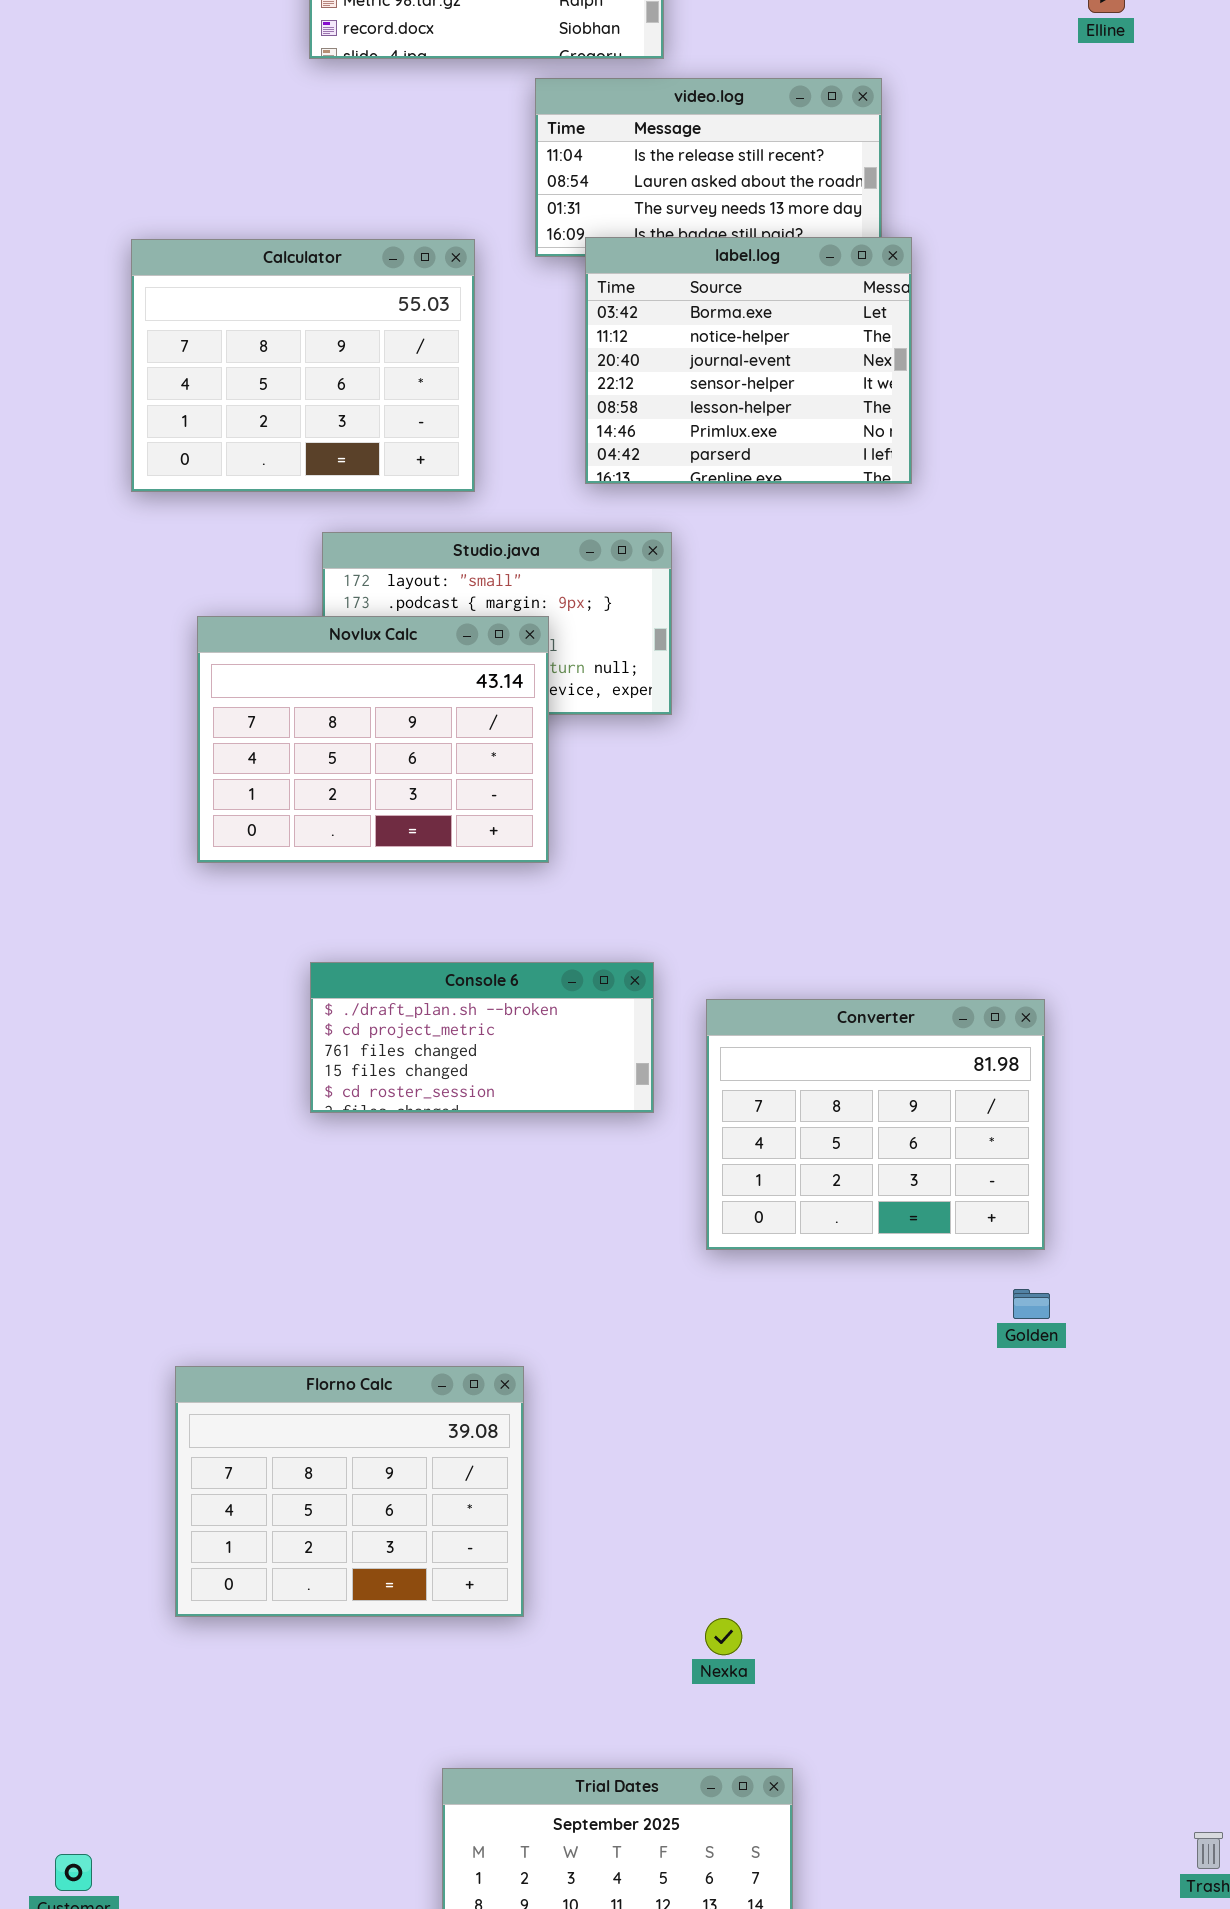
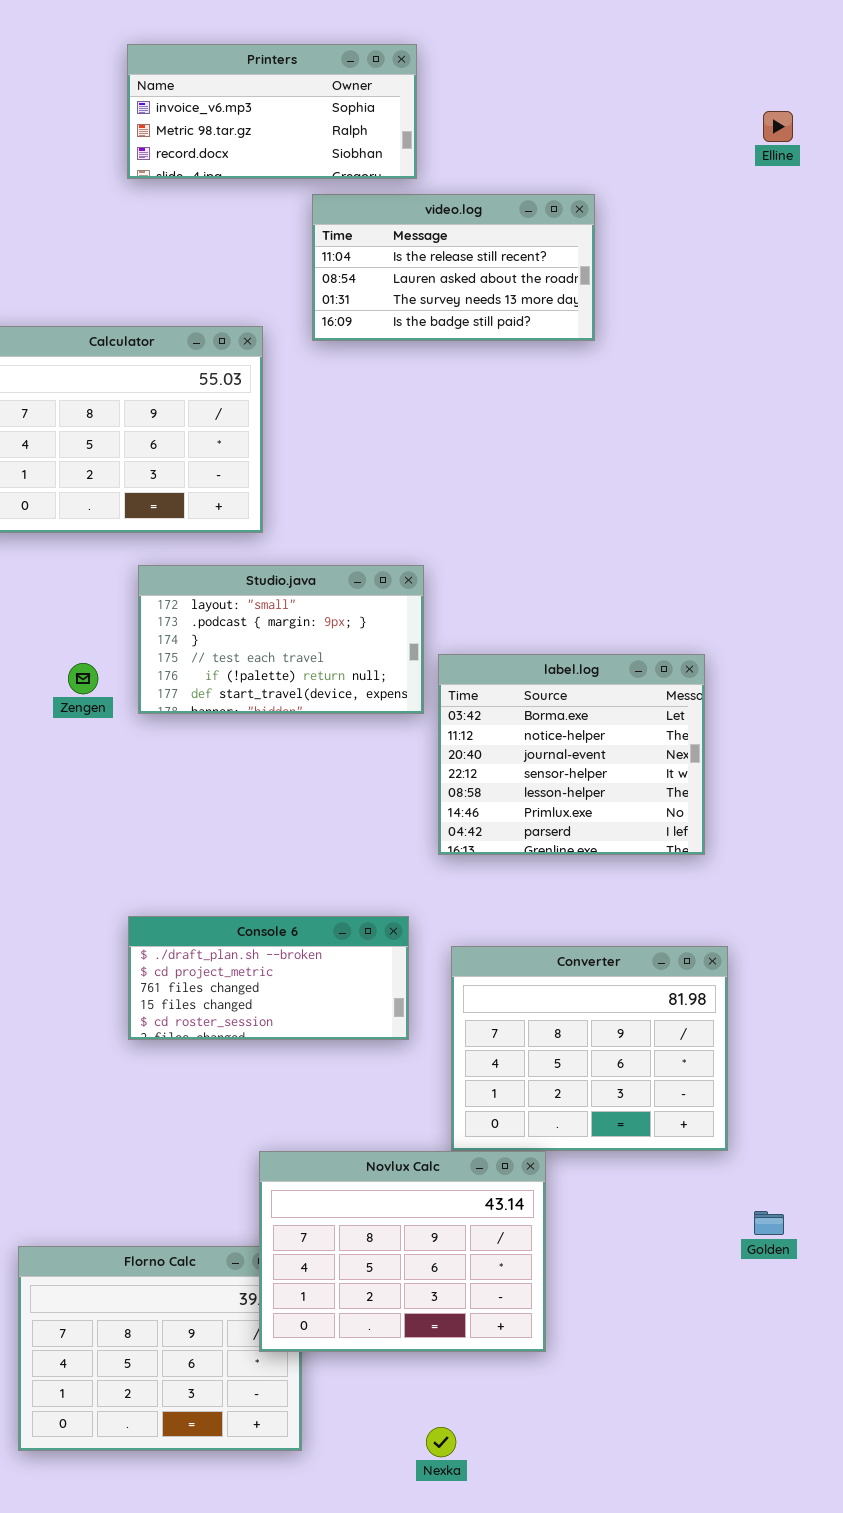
label.log: [585,237,912,484] -> [438,654,705,855], moved
Novlux Calc: [197,616,549,863] -> [259,1151,546,1352], moved
Golden: [1013,1289,1050,1319] -> [754,1211,784,1235], moved
Nexka: [705,1618,742,1655] -> [426,1427,456,1457], moved

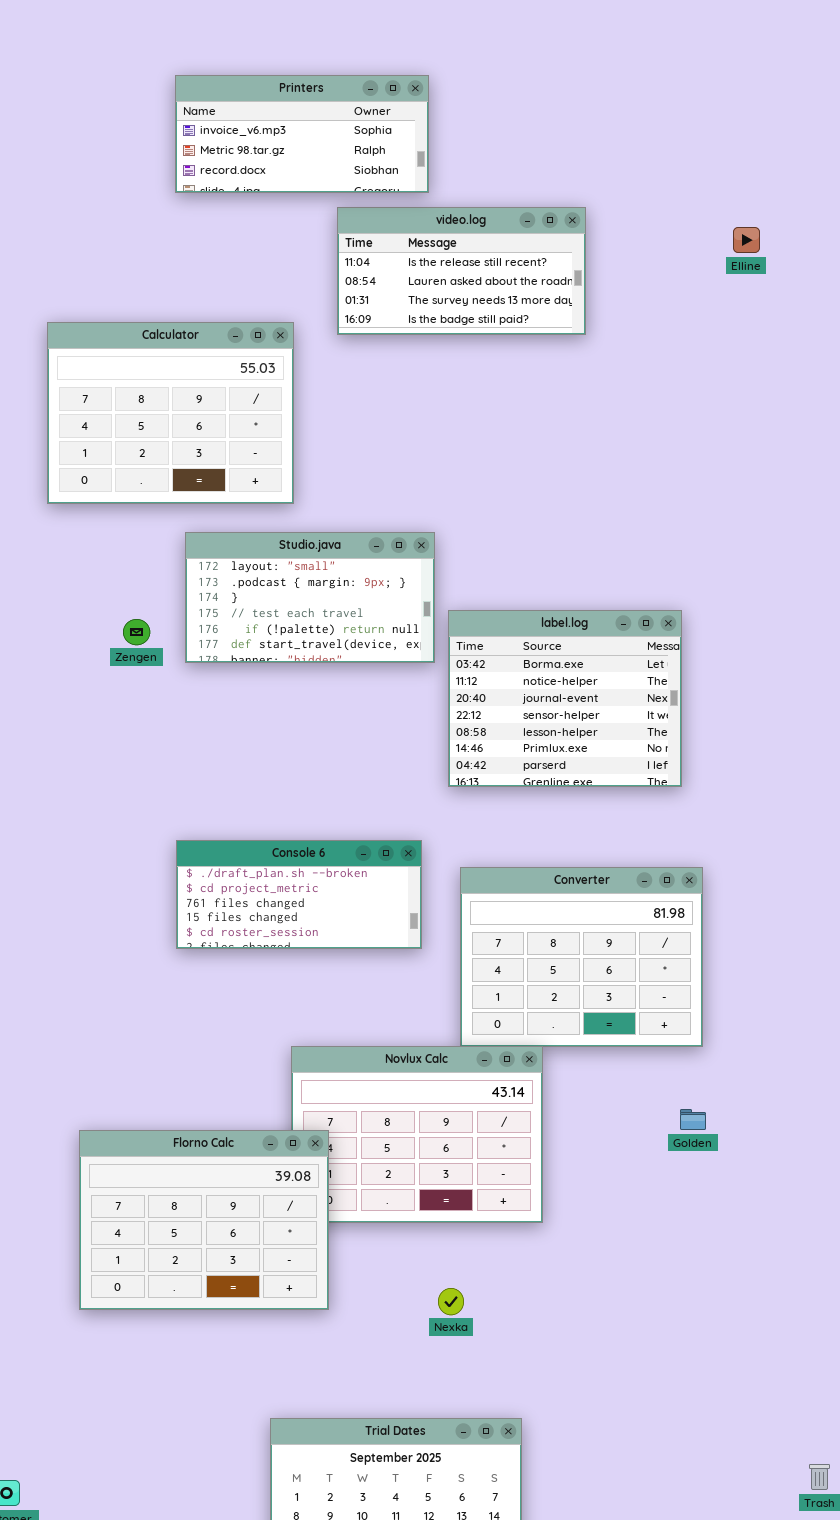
Elline: [763,111,793,142] -> [733,227,760,253], moved
Golden: [754,1211,784,1235] -> [680,1109,706,1130], moved
Florno Calc: [18,1246,302,1451] -> [79,1130,329,1310], raised

